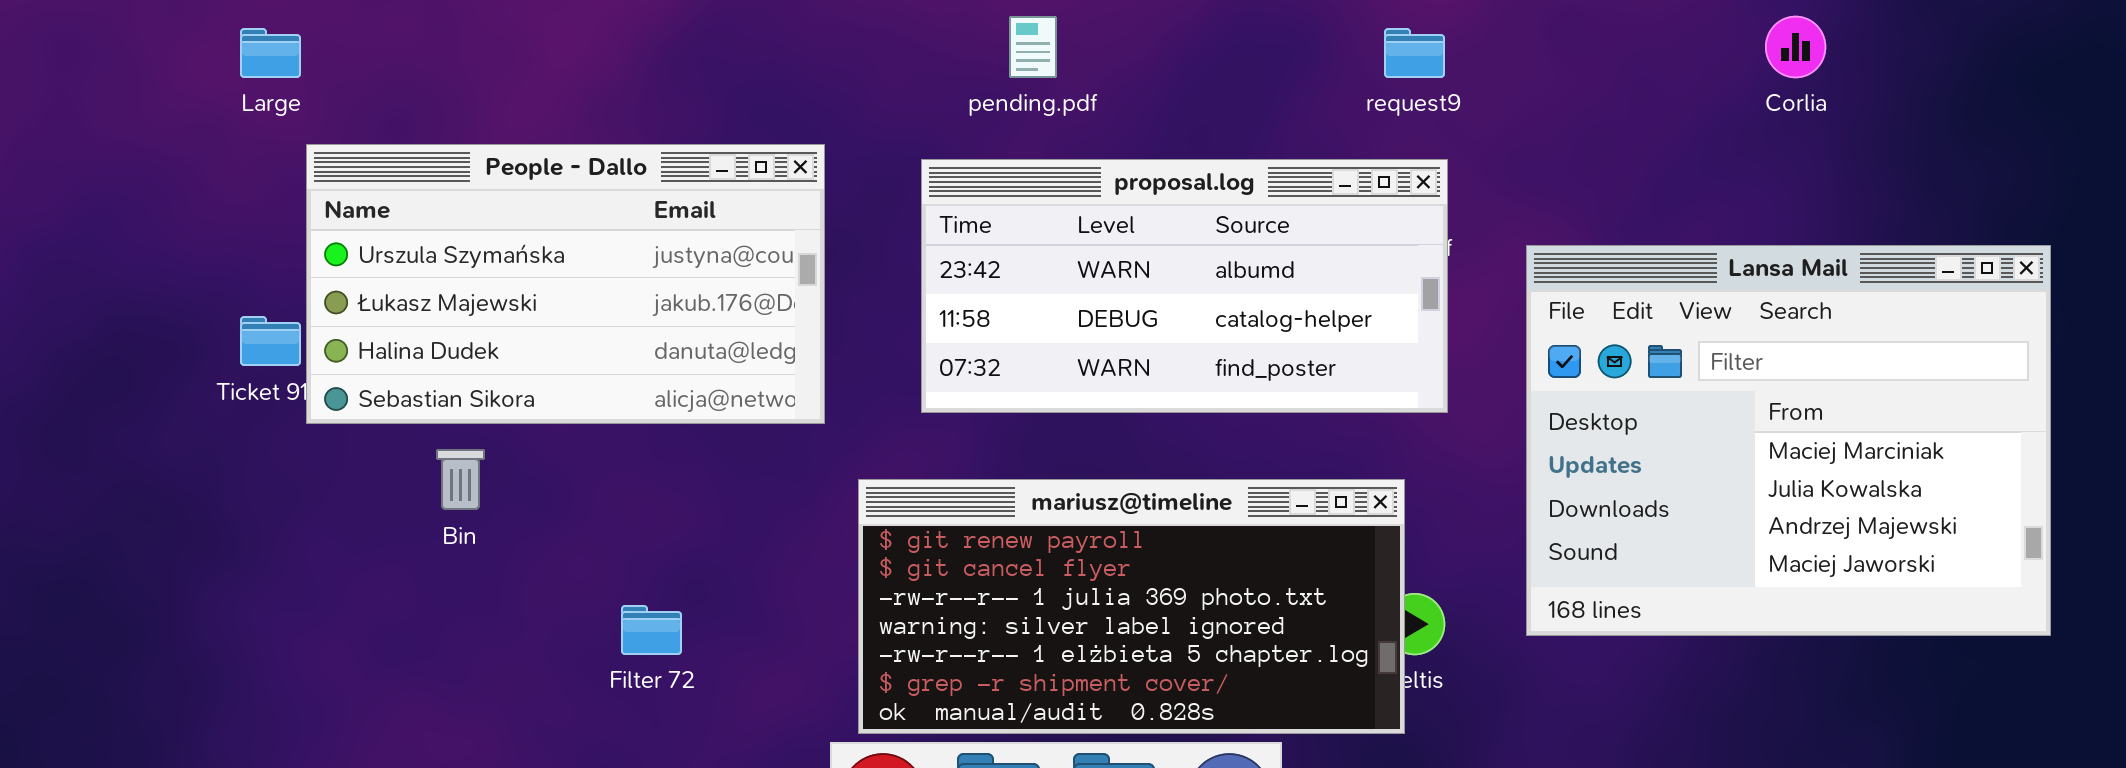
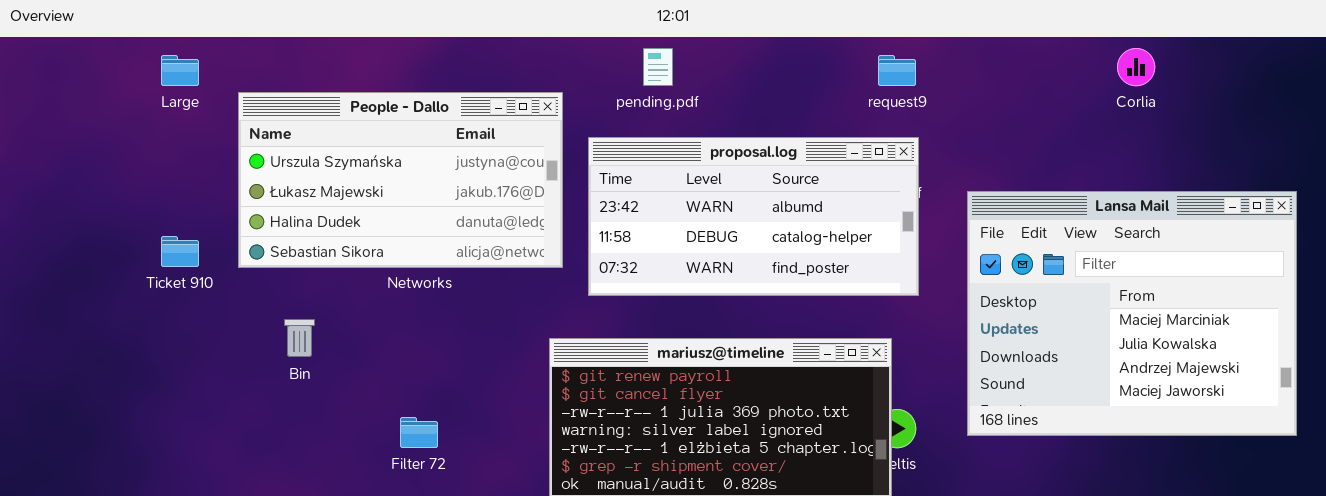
People - Dallo: [306,144,825,424] -> [238,92,563,268], moved

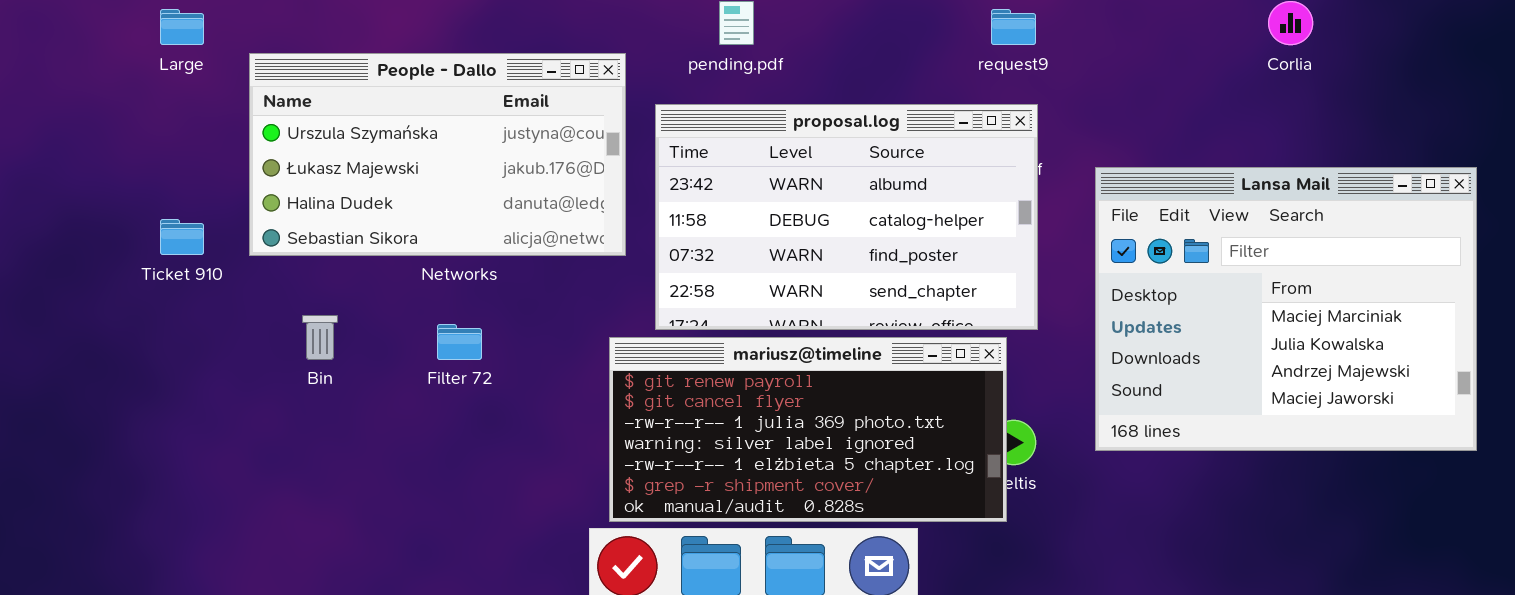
proposal.log: [588,137,919,296] -> [655,104,1038,330], resized
Filter 72: [400,417,438,448] -> [437,324,482,360], moved

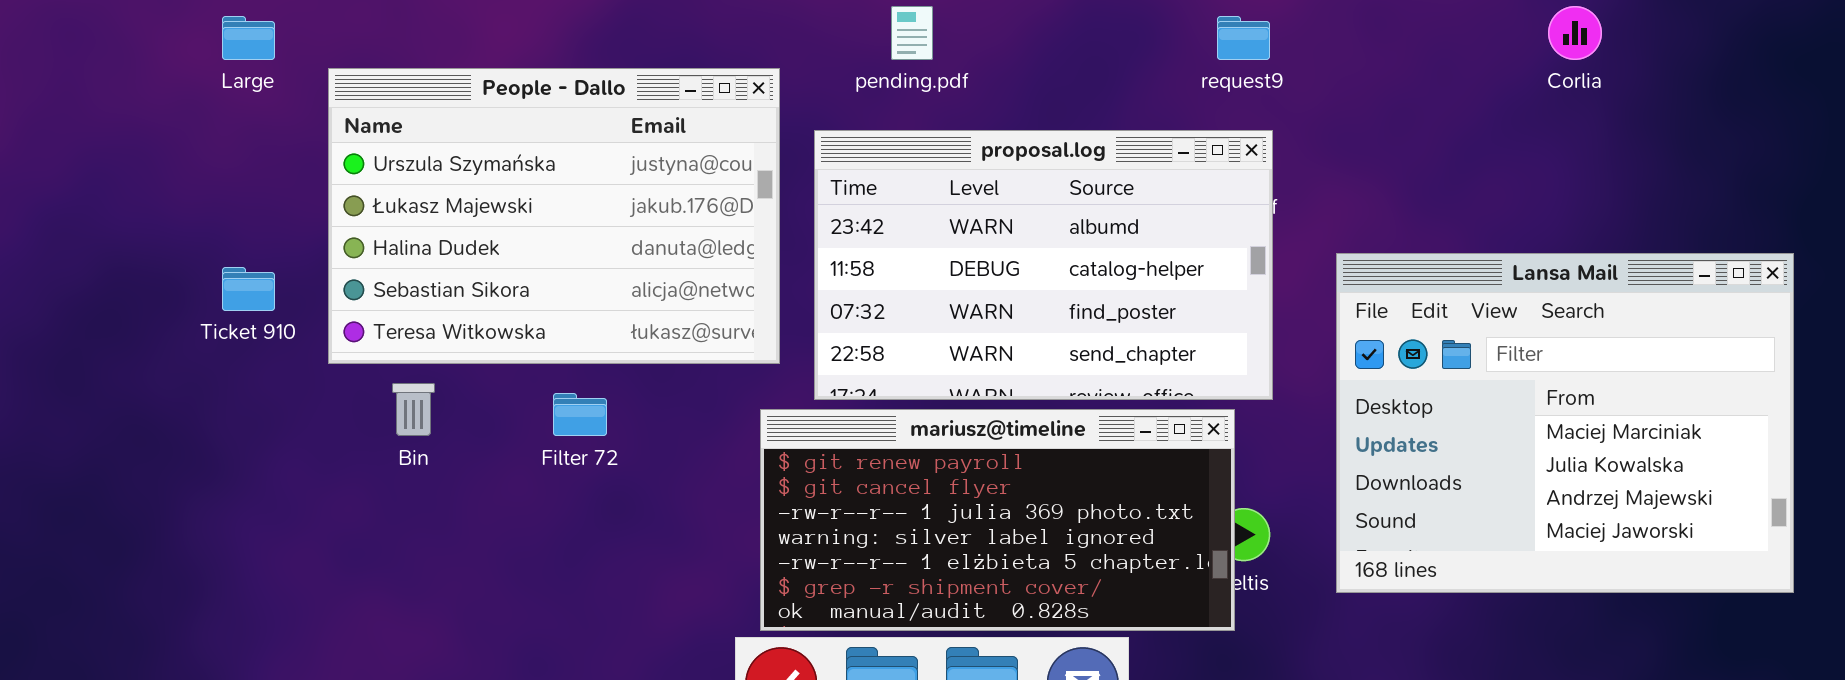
People - Dallo: [249,53,626,256] -> [328,68,780,364], resized
Lansa Mail: [1095,167,1477,451] -> [1336,253,1794,593], moved

